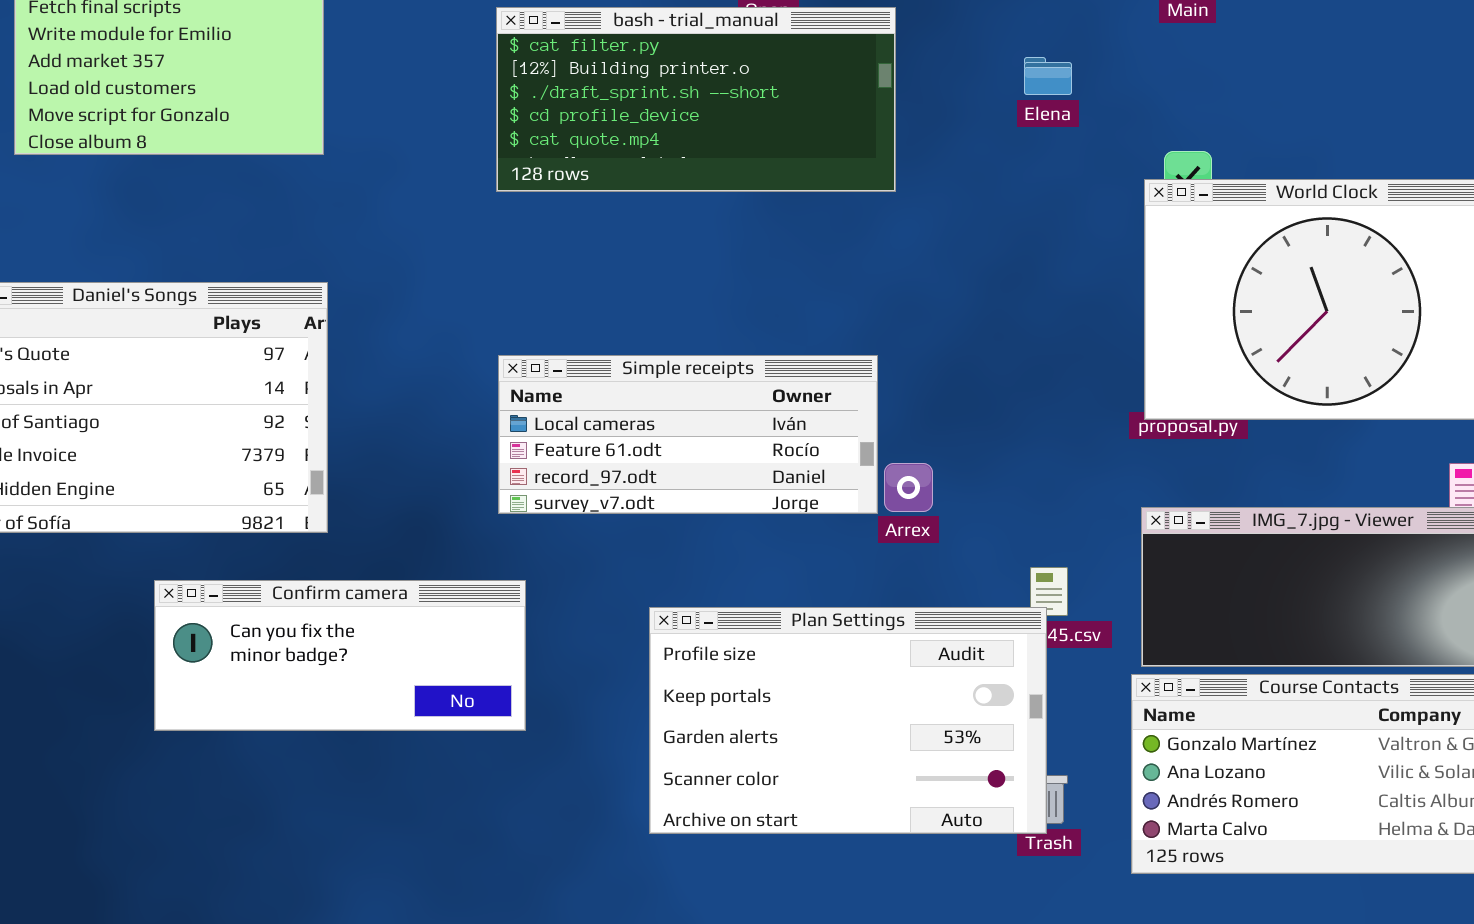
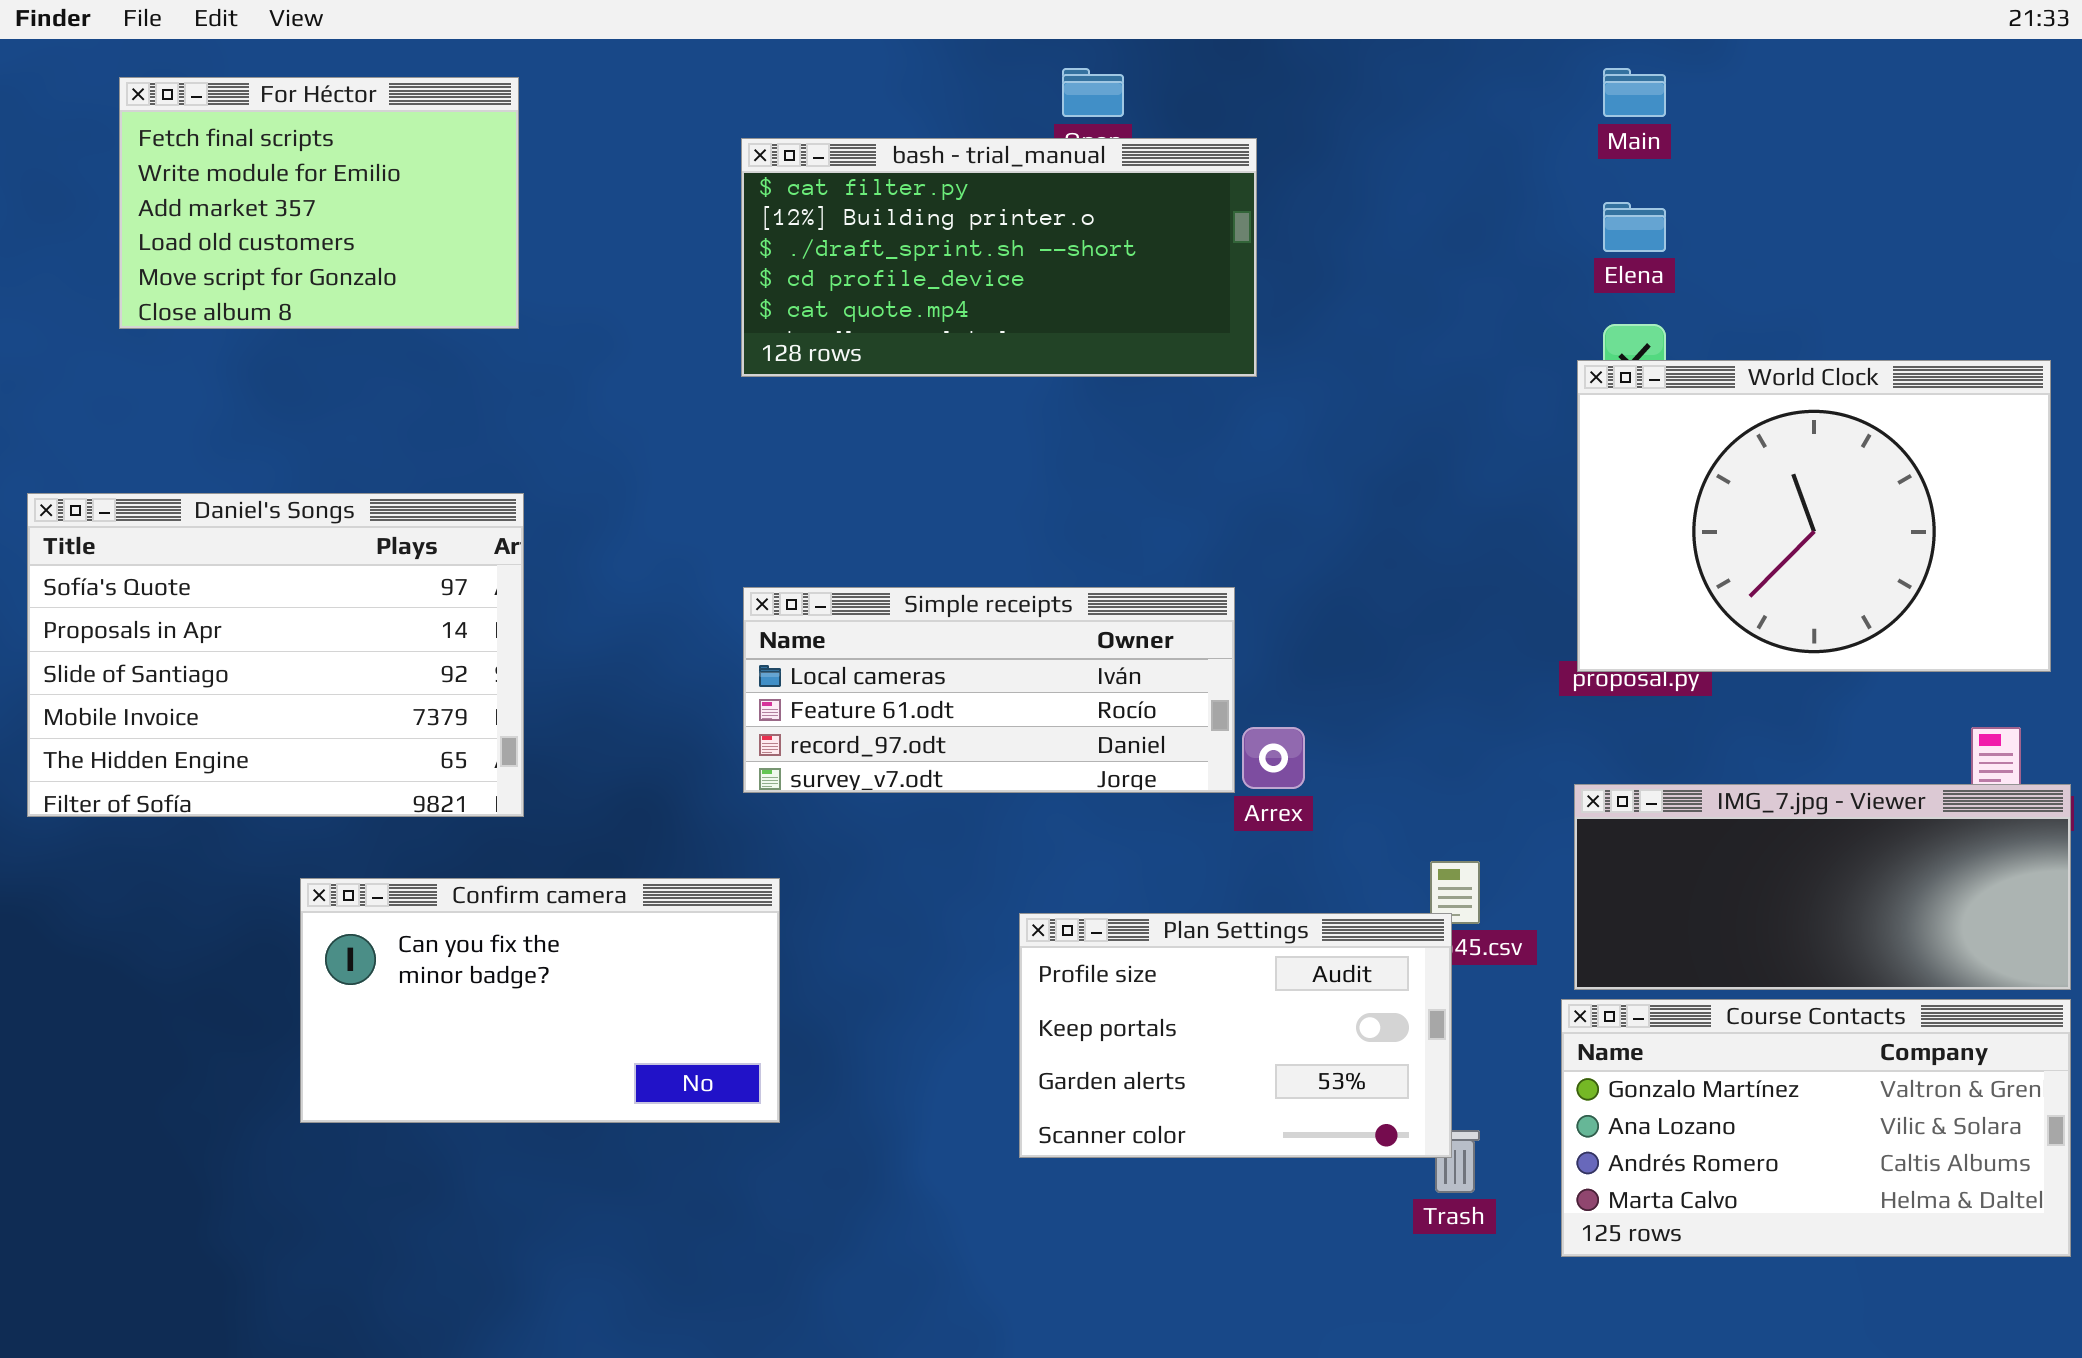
Elena: [1024,57,1072,95] -> [1603,202,1666,252], moved
Confirm camera: [154,580,526,731] -> [300,878,780,1123], resized
Plan Settings: [649,607,1047,834] -> [1019,913,1452,1158], resized

